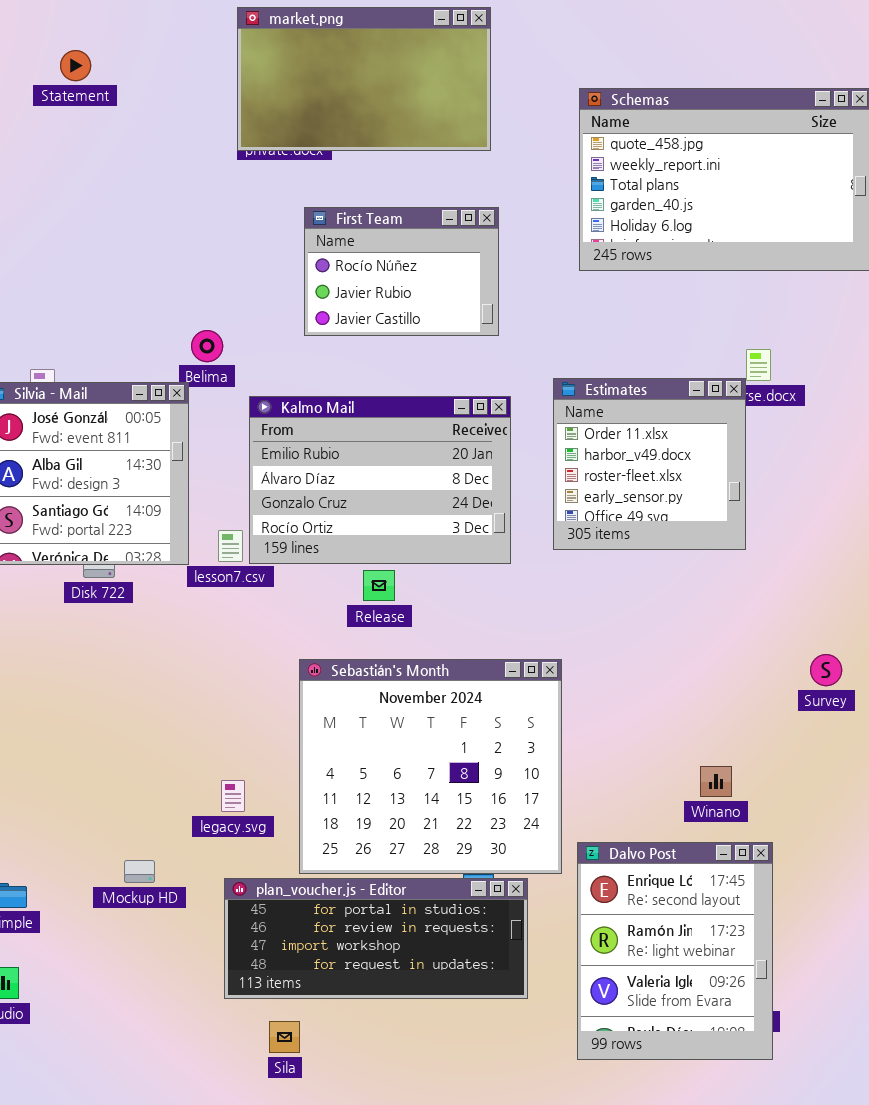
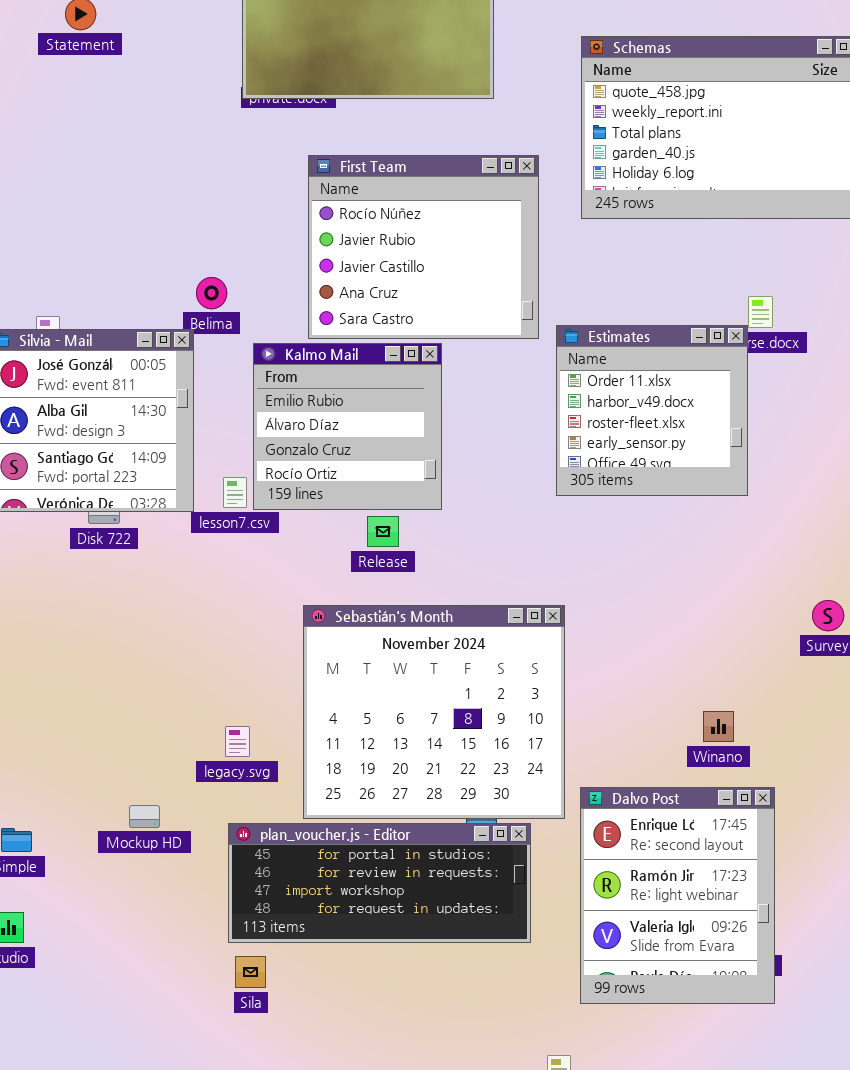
First Team: [304,207,499,336] -> [308,155,539,339], resized
Kalmo Mail: [249,396,511,564] -> [253,343,442,510], resized
Sila: [269,1021,300,1053] -> [235,956,266,988], moved

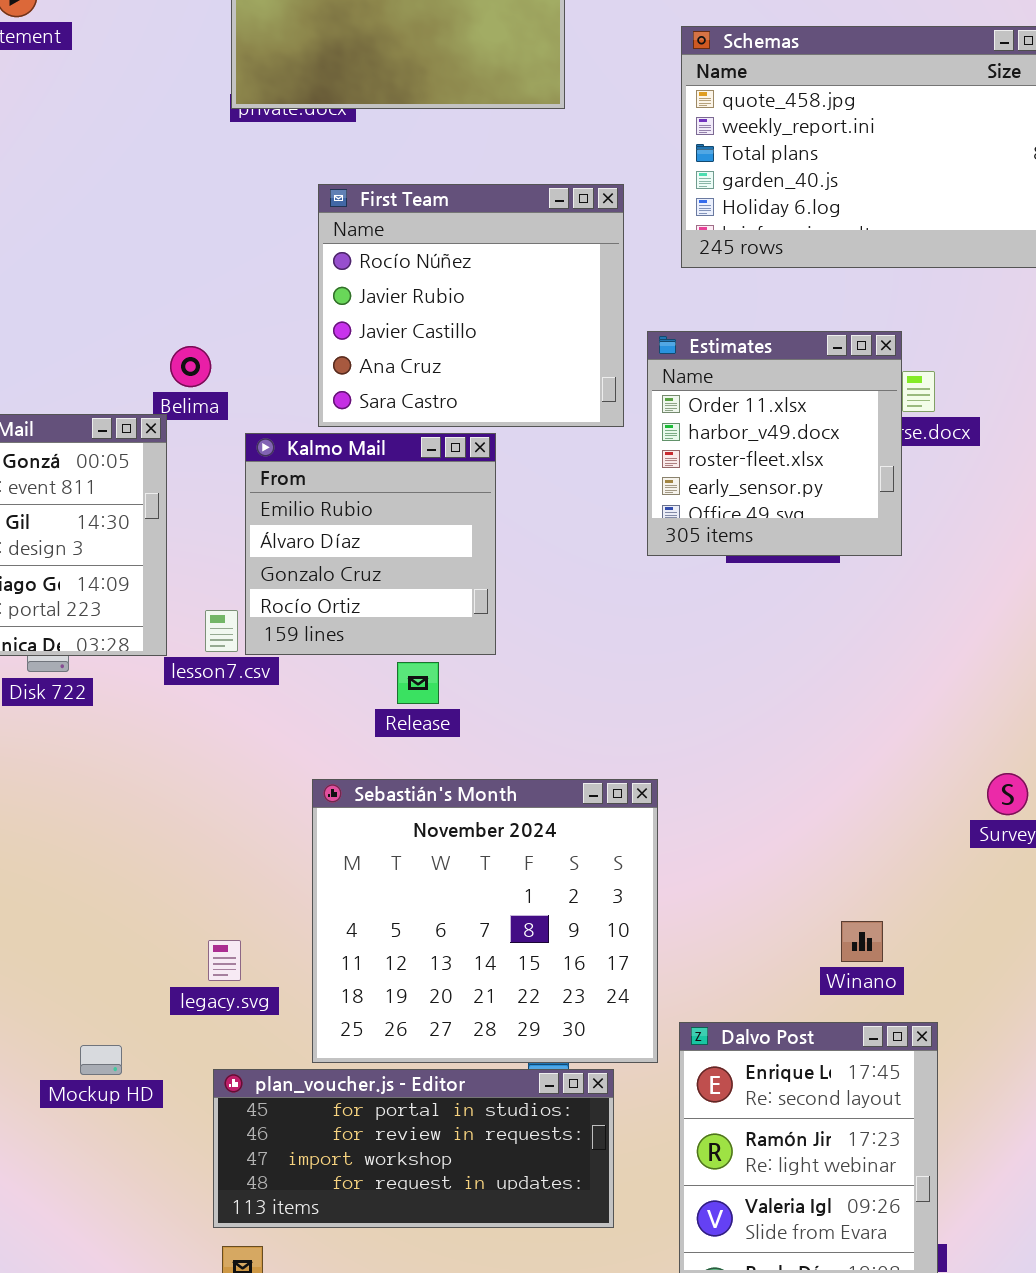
Estimates: [556,325,748,496] -> [647,331,902,556], moved

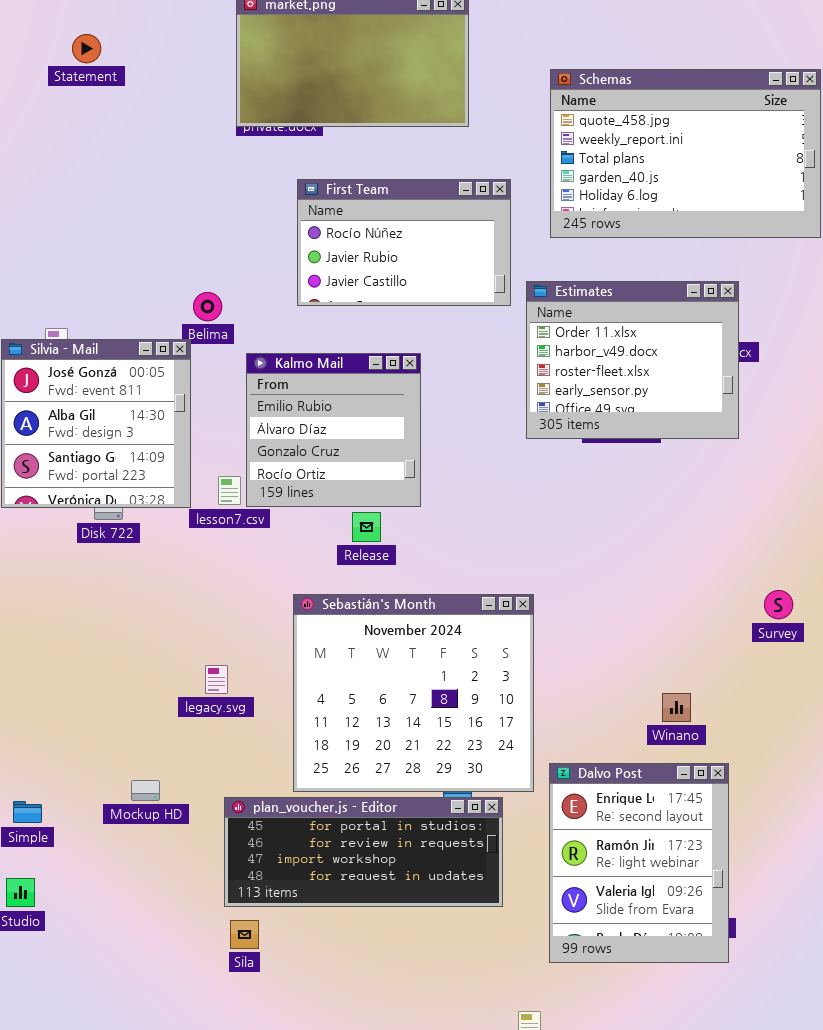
First Team: [318,184,624,427] -> [297,179,511,306], resized
Estimates: [647,331,902,556] -> [526,281,739,439], resized
legacy.svg: [208,940,241,981] -> [205,665,228,694], moved

